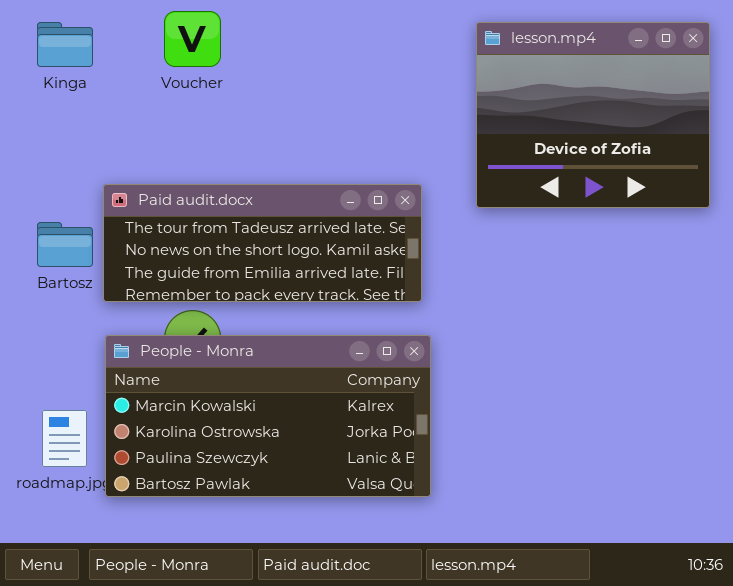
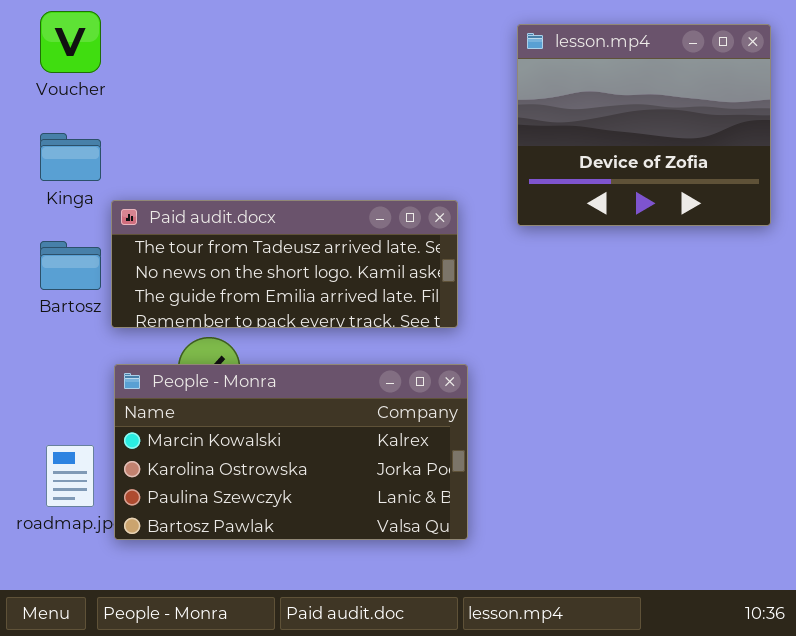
Voucher: [164,11,221,67] -> [40,11,101,73], moved
Kinga: [37,22,93,67] -> [40,133,101,181], moved

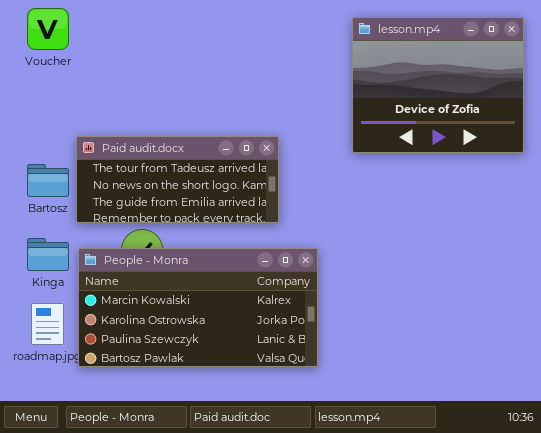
Kinga: [40,133,101,181] -> [27,238,69,271], moved
Paid audit.docx: [111,200,458,328] -> [76,136,279,223], resized

